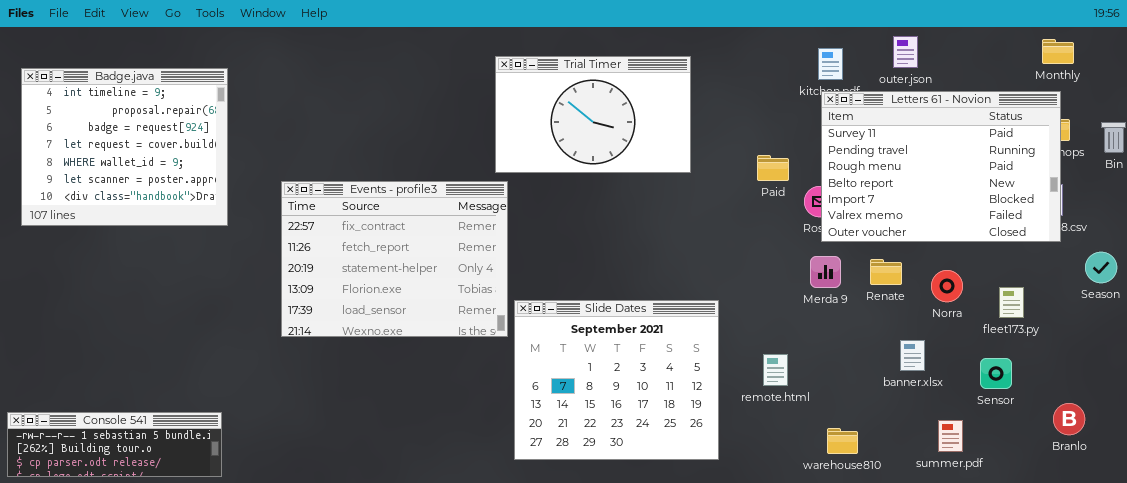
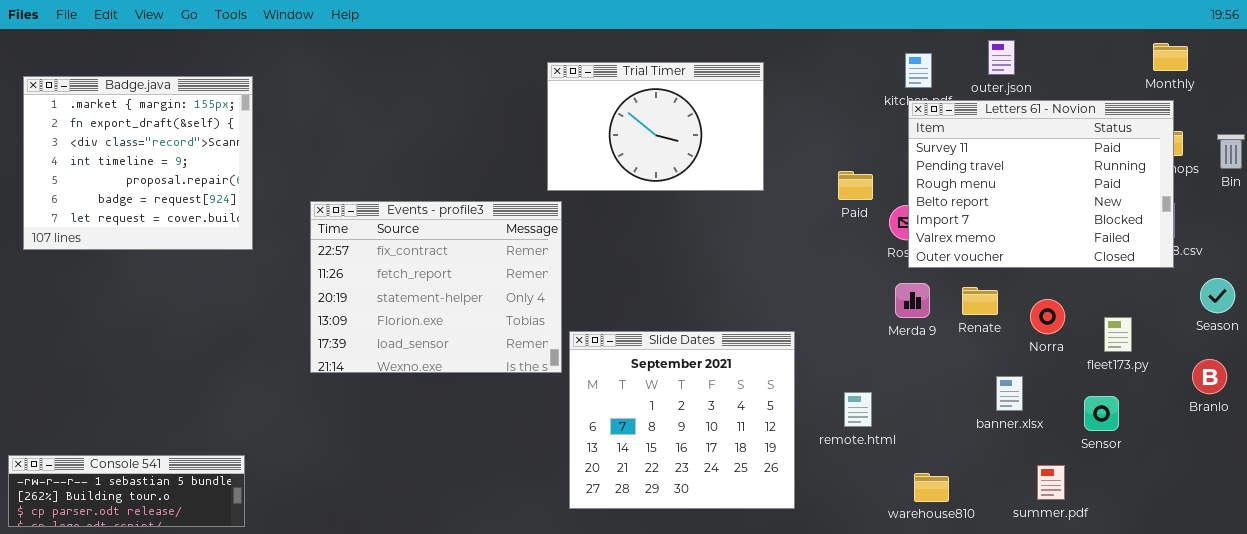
Badge.java: [21,68,228,226] -> [23,76,253,250], scrolled up 3 rows
Branlo: [1053,403,1085,435] -> [1192,359,1227,394], moved

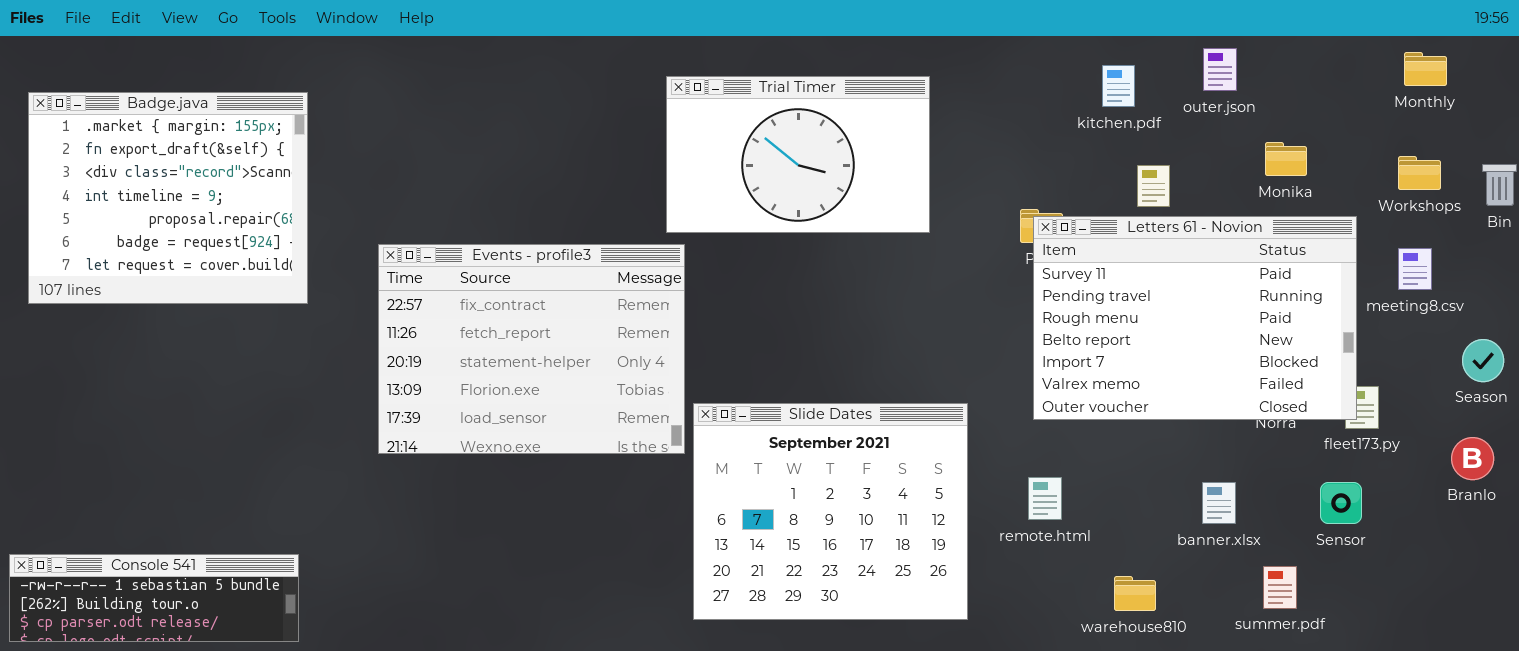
Letters 61 - Novion: [908,100,1174,268] -> [1033,216,1357,420], moved
banner.xlsx: [996,376,1023,411] -> [1202,482,1236,524], moved

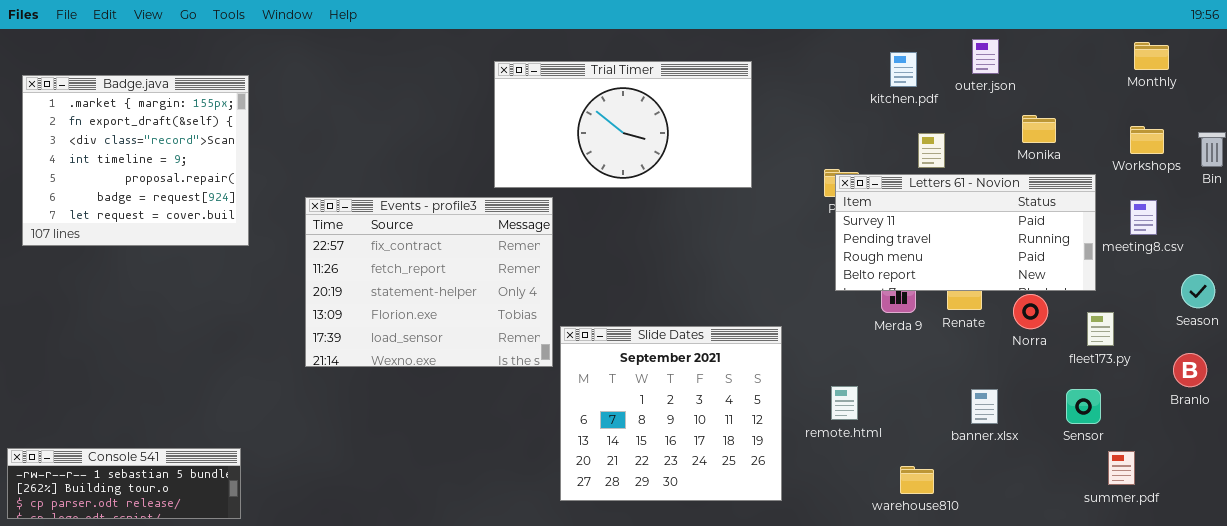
Trial Timer: [666,76,930,233] -> [494,61,752,188], resized
Letters 61 - Novion: [1033,216,1357,420] -> [835,174,1096,291], resized
summer.pdf: [1263,566,1297,609] -> [1108,451,1135,485], moved

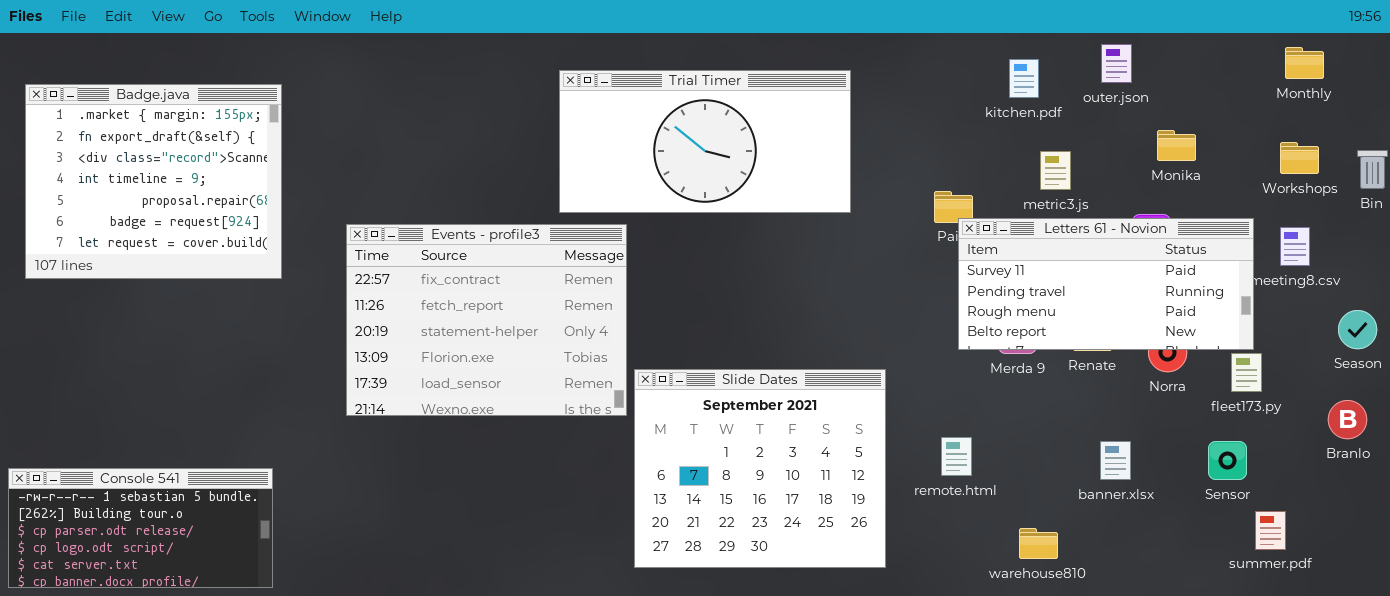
Letters 61 - Novion: [835,174,1096,291] -> [958,218,1254,350], moved
Console 541: [7,448,241,519] -> [8,468,273,588], resized

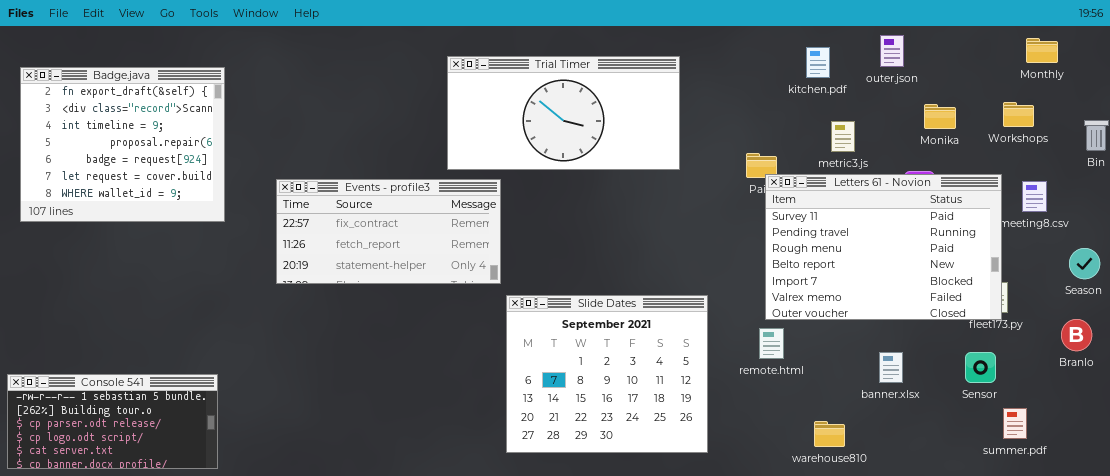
Badge.java: [25,84,282,279] -> [20,67,225,222], scrolled down 1 row
Workshops: [1280,142,1319,174] -> [1003,102,1034,127], moved
Letters 61 - Novion: [958,218,1254,350] -> [765,174,1002,320], resized
Events - profile3: [346,224,627,416] -> [276,179,501,284], resized
remote.html: [941,437,972,476] -> [759,328,784,359], moved

